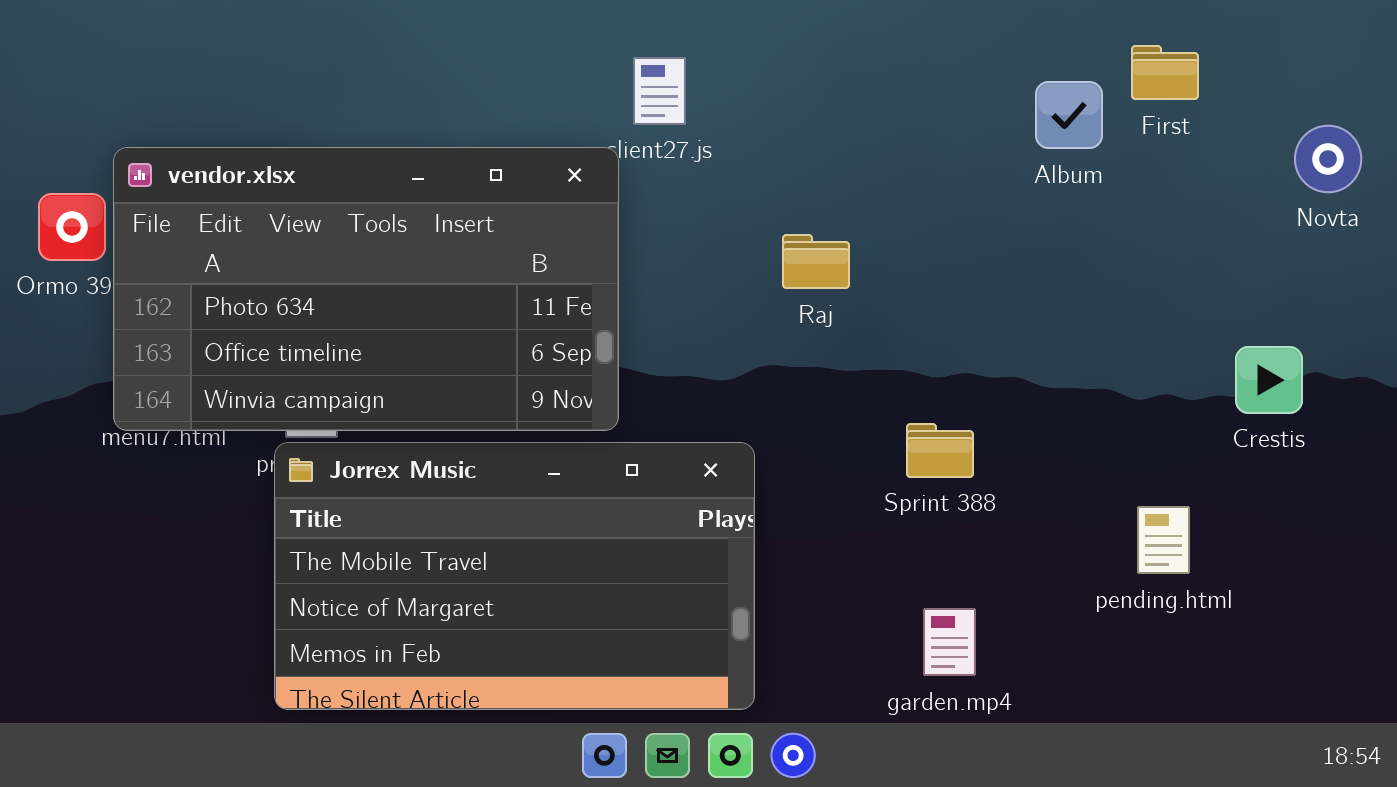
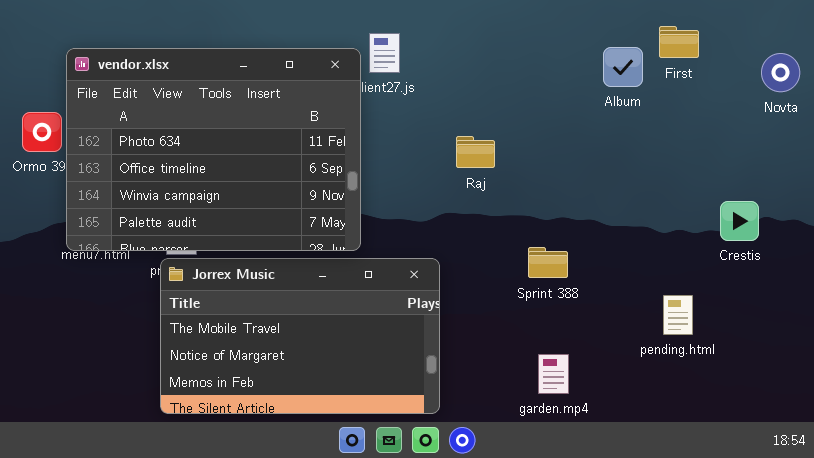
Novta: [1294,125,1362,193] -> [761,53,800,92], moved
vendor.xlsx: [113,147,619,431] -> [66,48,361,251], resized

